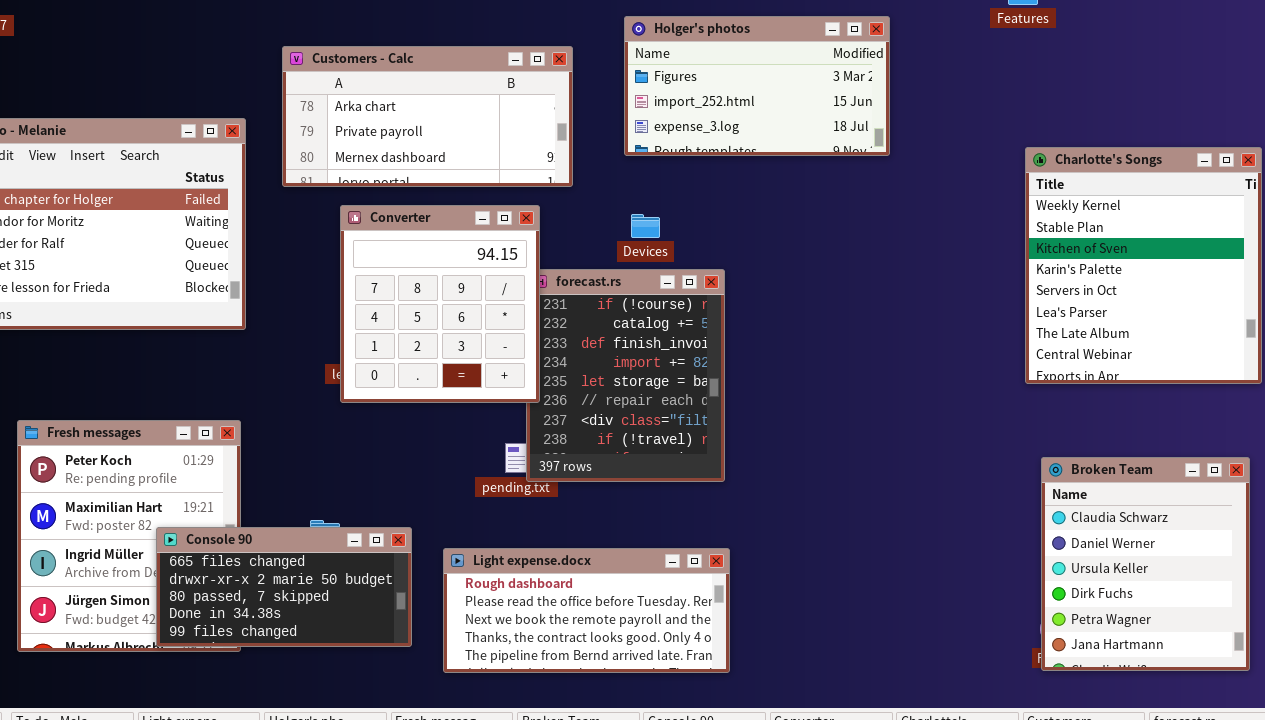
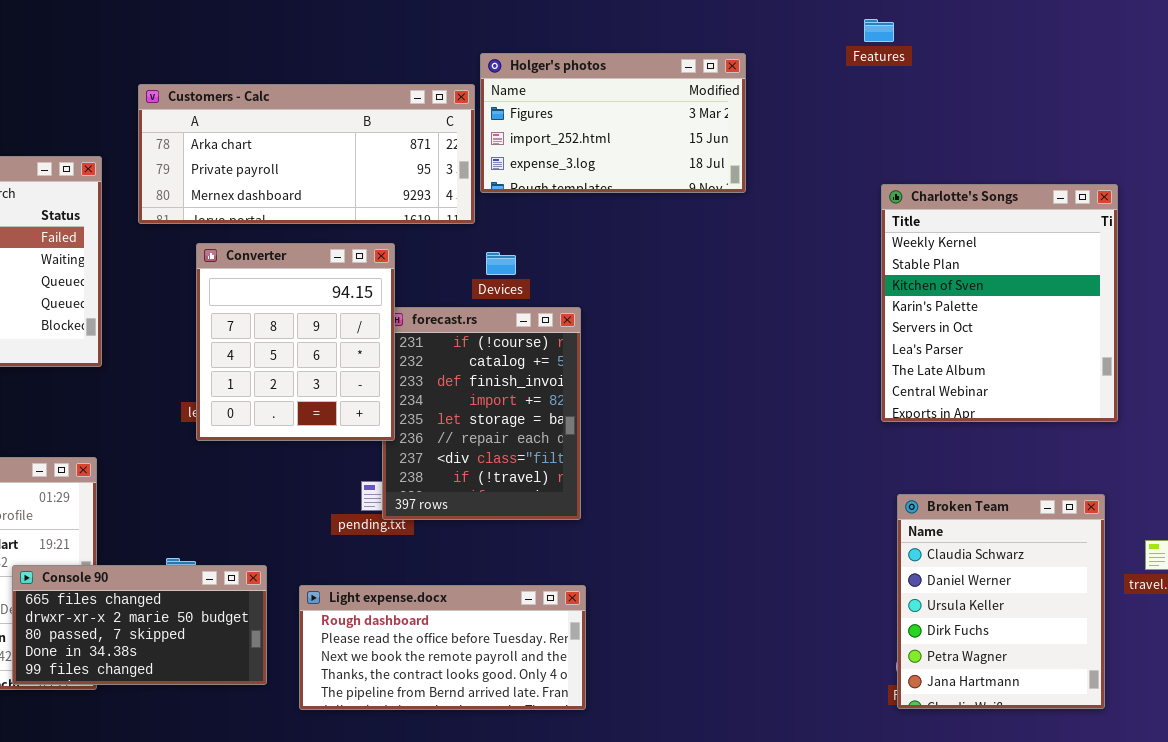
Customers - Calc: [282,46,573,187] -> [138,84,475,224], resized

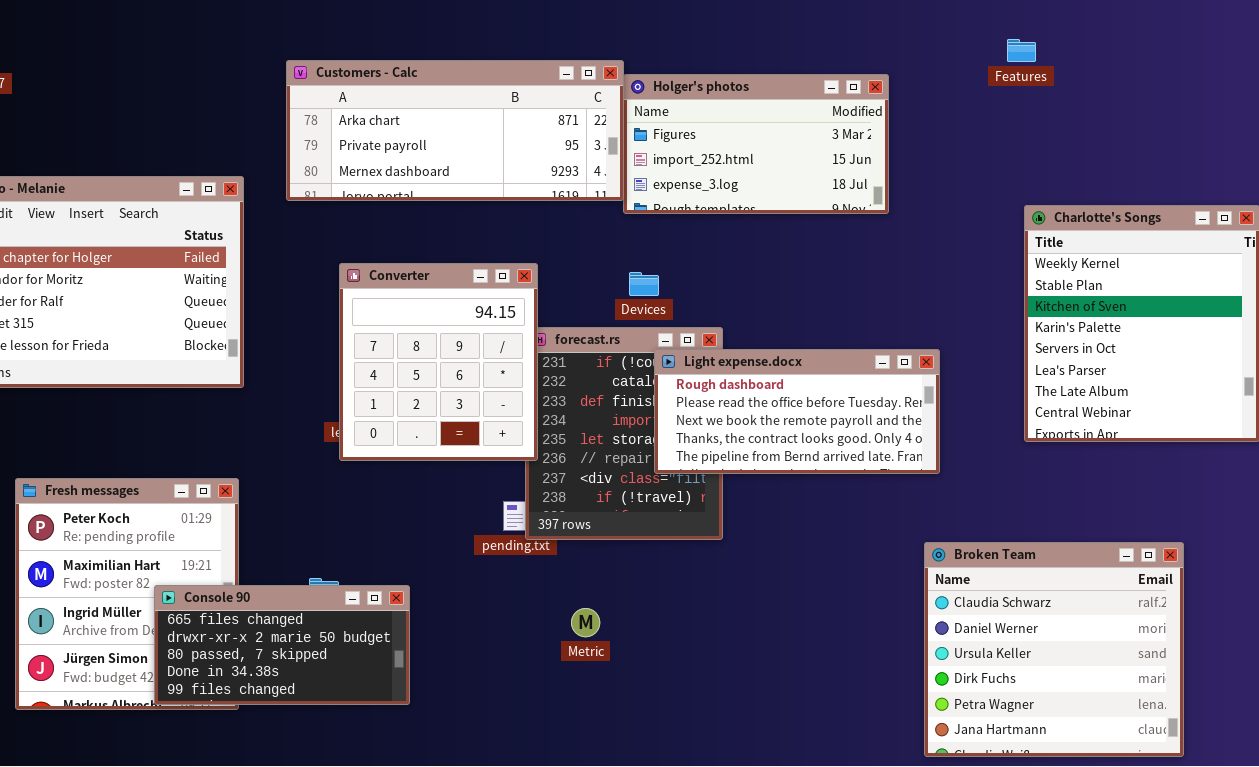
Customers - Calc: [138,84,475,224] -> [286,60,624,201], moved
Broken Team: [897,494,1105,709] -> [924,542,1184,757], moved, resized
Light expense.docx: [299,585,586,710] -> [654,349,940,474], moved

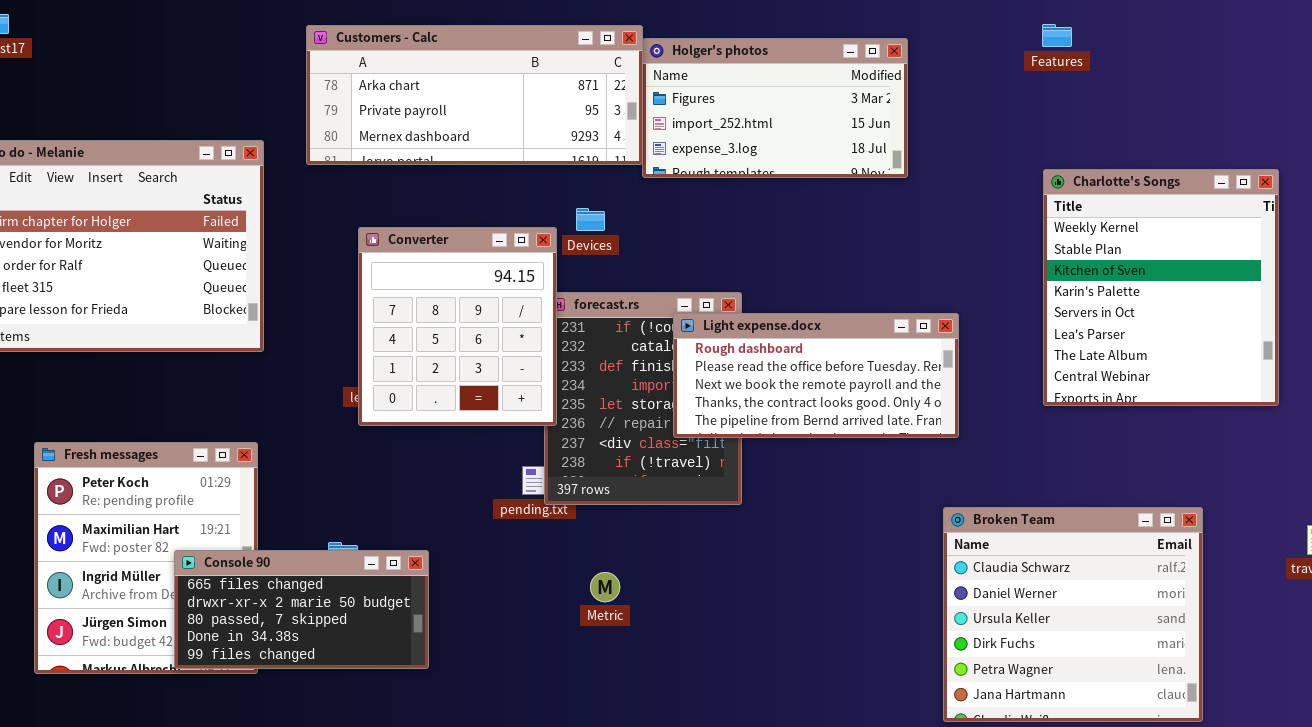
Features: [1007,39,1036,62] -> [1042,24,1072,47], moved
Devices: [629,272,659,296] -> [576,208,605,231], moved

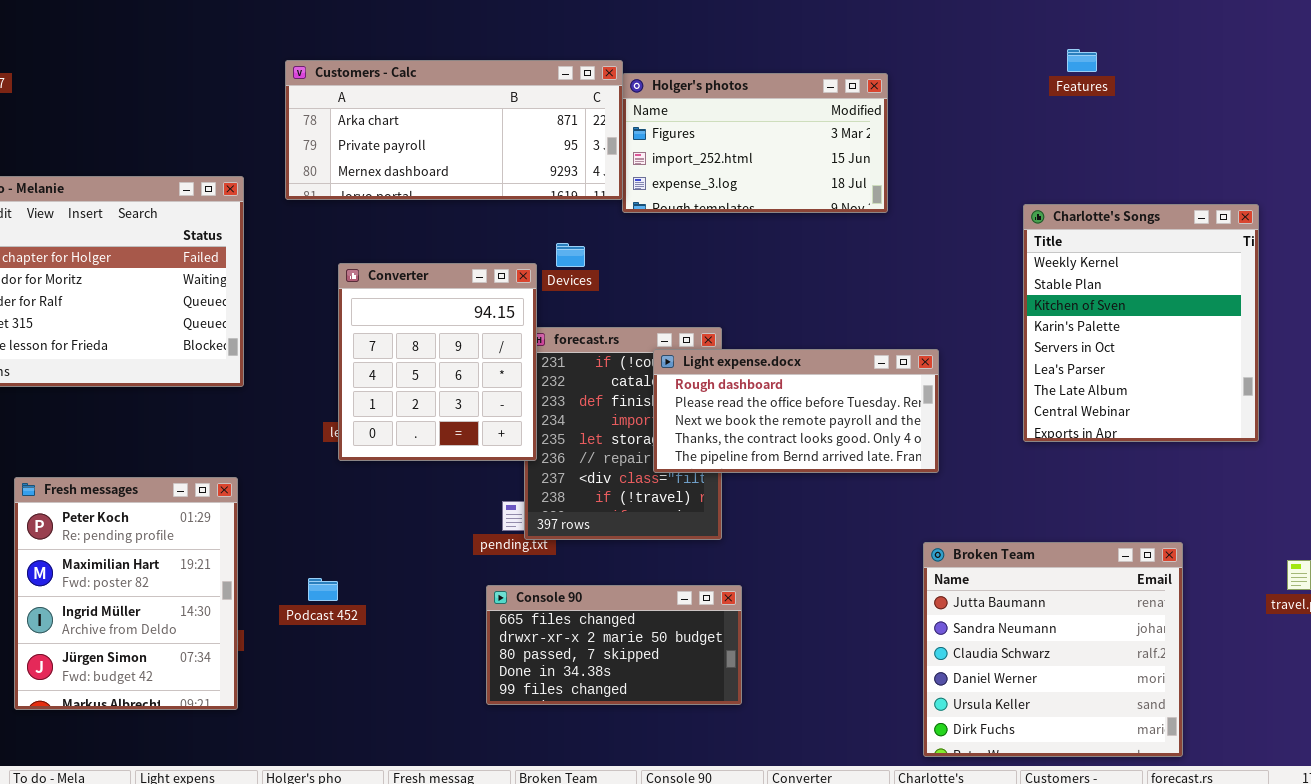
Features: [1042,24,1072,47] -> [1067,49,1097,72], moved
Broken Team: [943,507,1203,722] -> [923,542,1183,757], scrolled up 2 rows
Console 90: [174,550,429,669] -> [486,585,742,705], moved

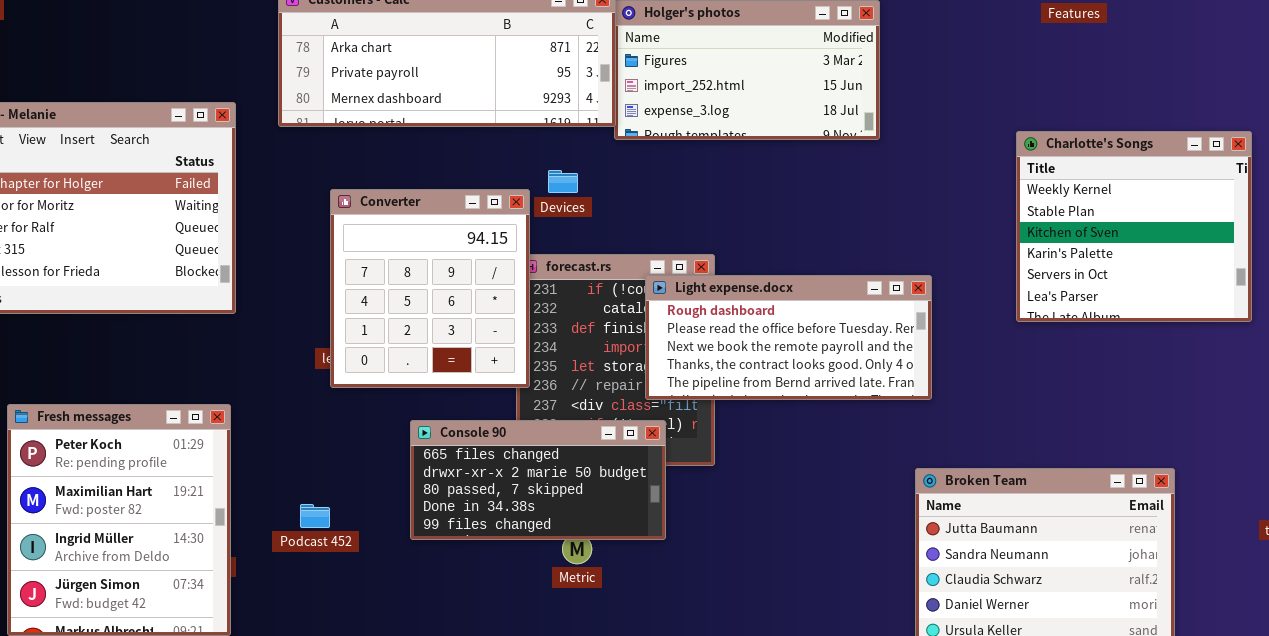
Charlotte's Songs: [1023,204,1259,442] -> [1016,131,1252,322], resized
Console 90: [486,585,742,705] -> [410,420,666,540], moved

